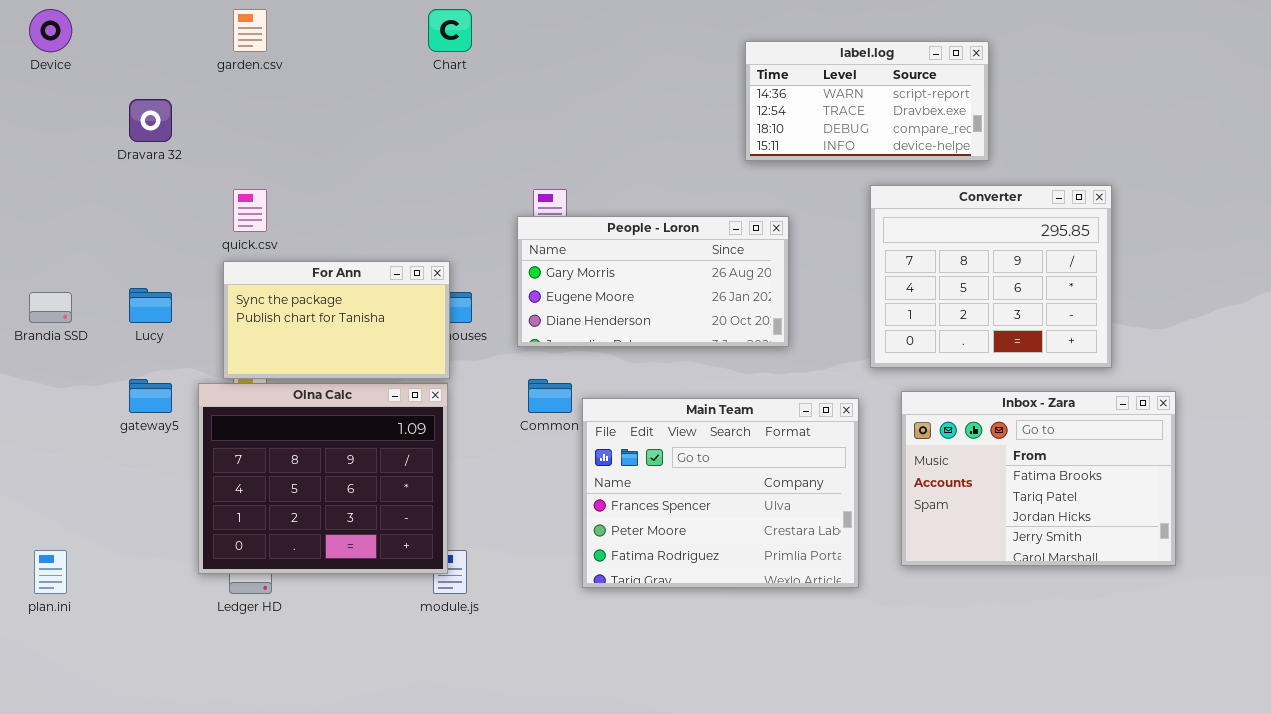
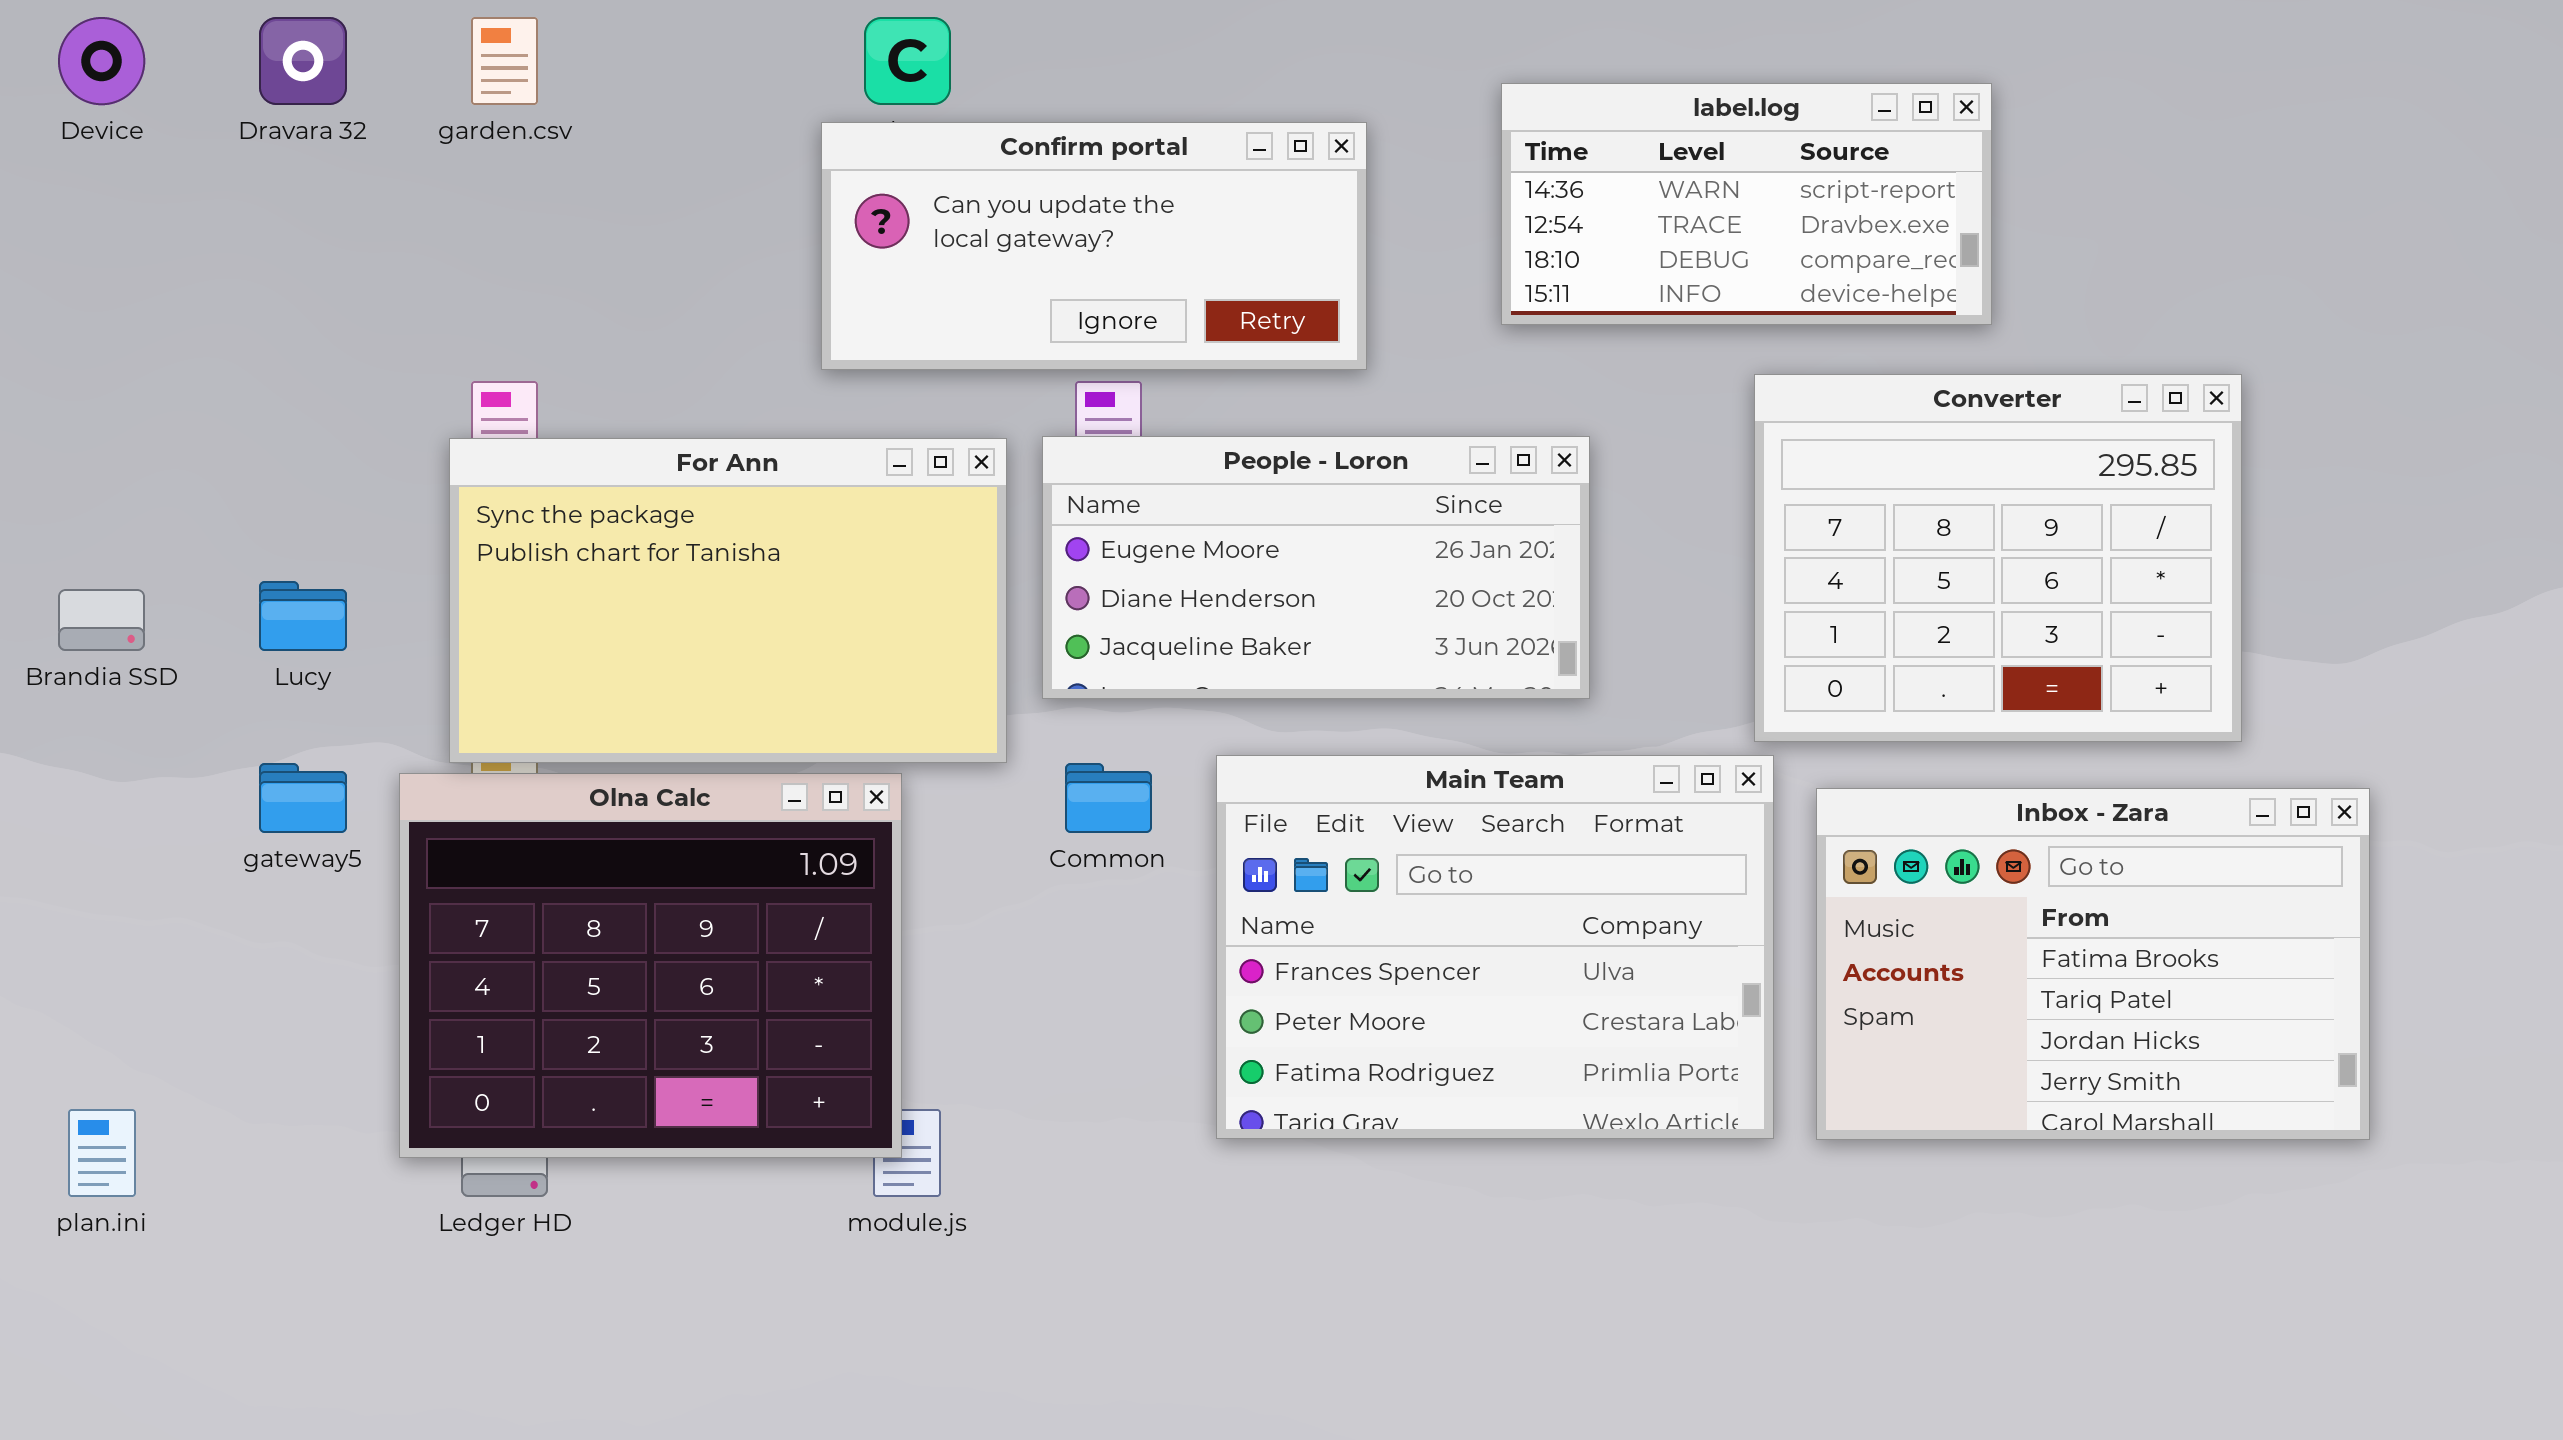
Confirm portal: none -> [821,122,1367,370], opened
Dravara 32: [129,99,172,142] -> [259,17,347,105], moved
People - Loron: [517,216,789,347] -> [1042,436,1590,699], scrolled down 1 row
For Ann: [223,261,450,379] -> [449,438,1007,763], resized
Main Team: [582,398,859,588] -> [1216,755,1774,1139], moved

